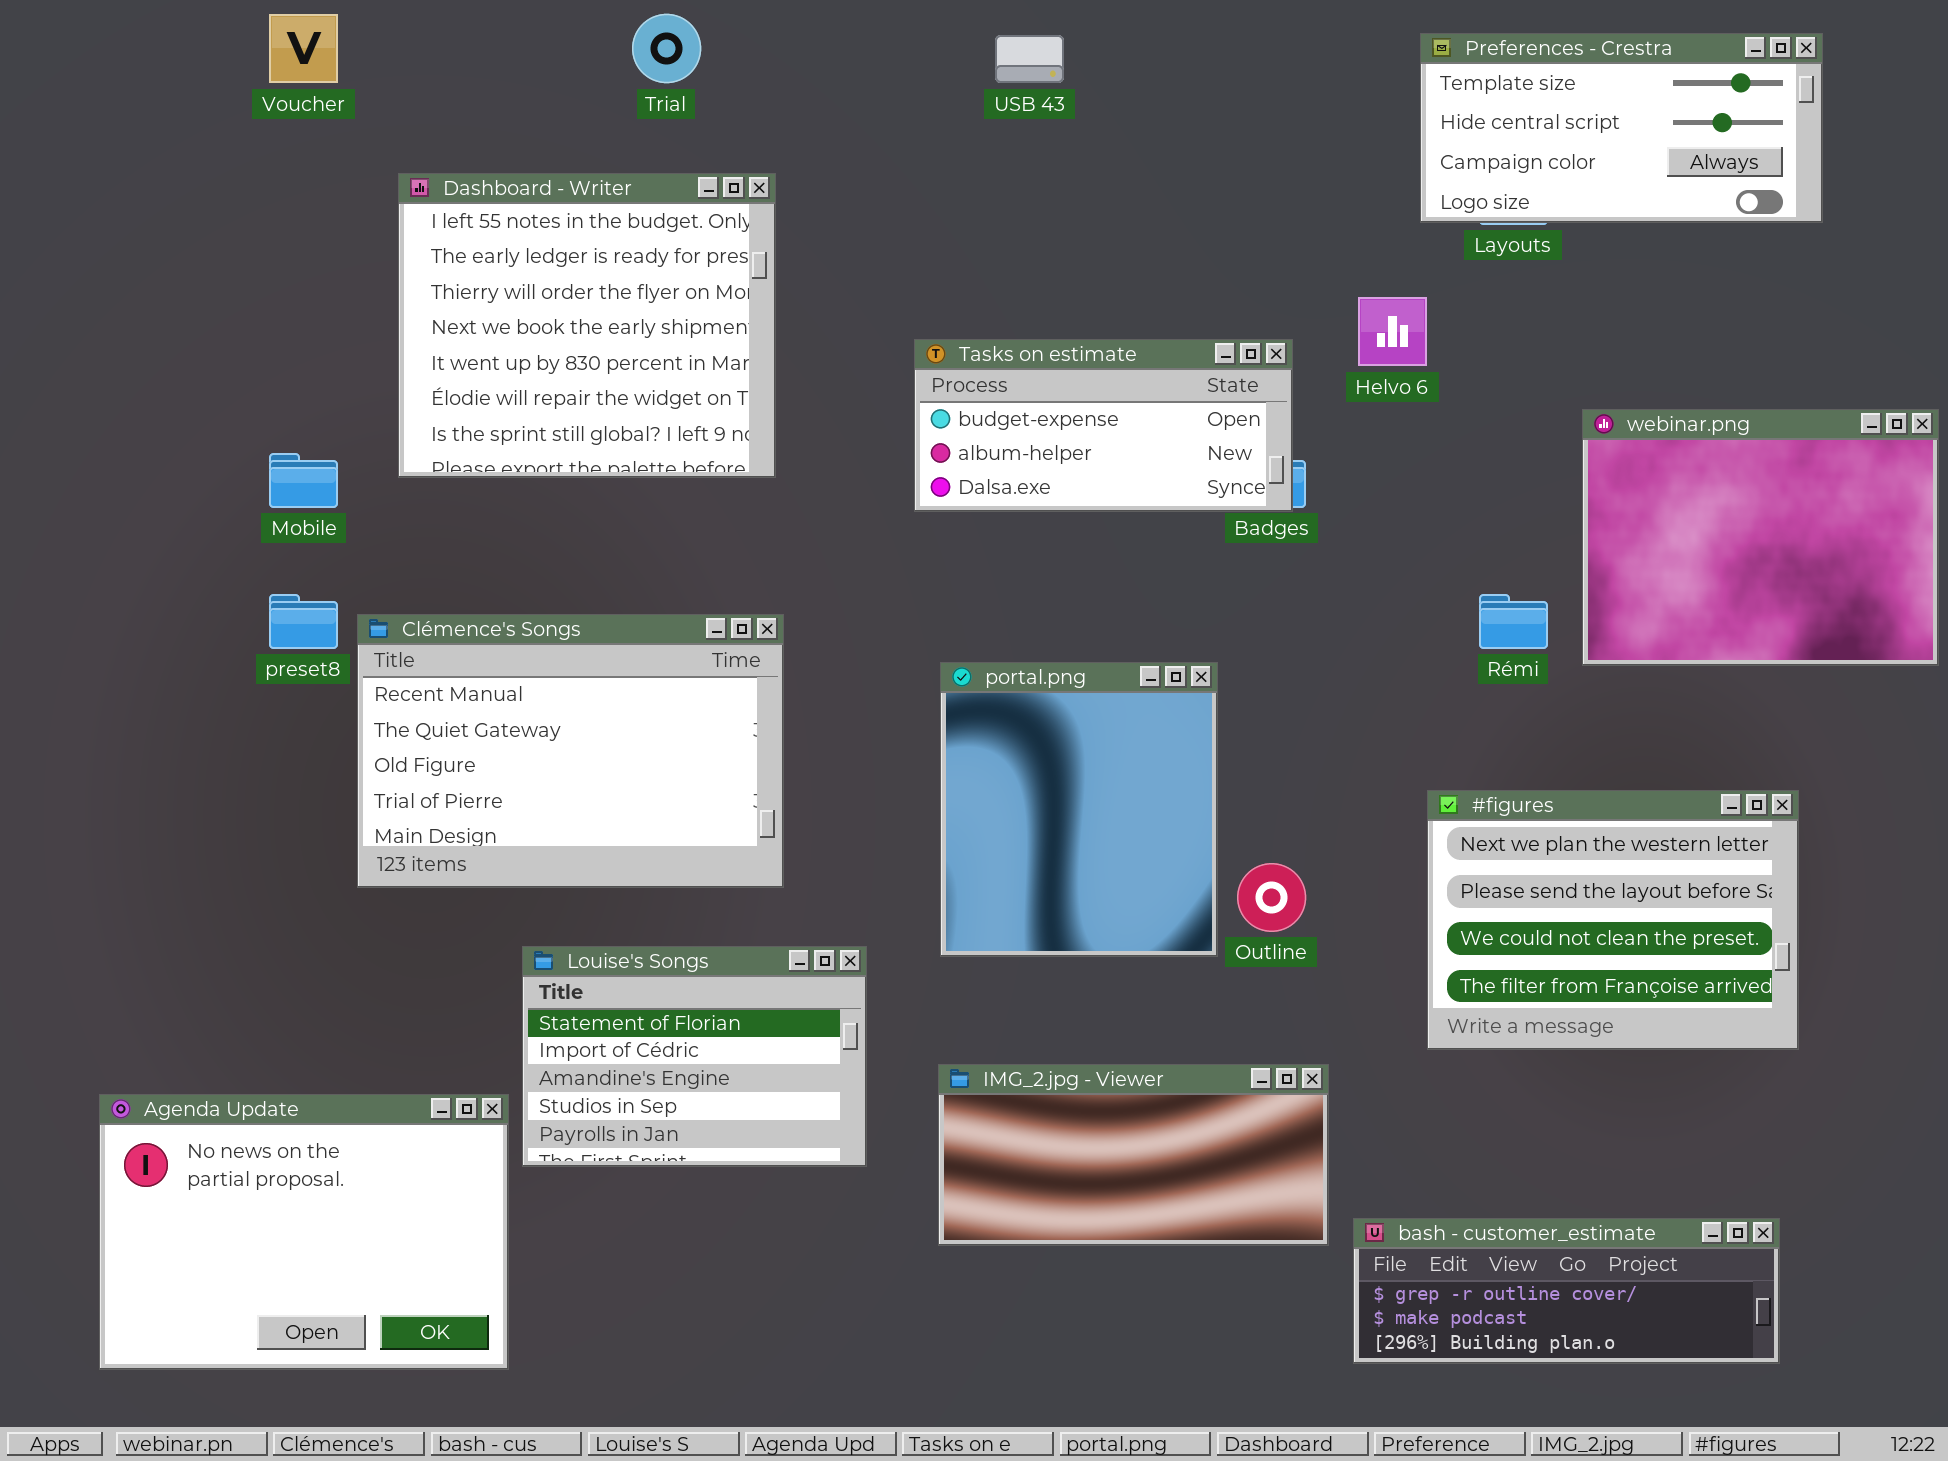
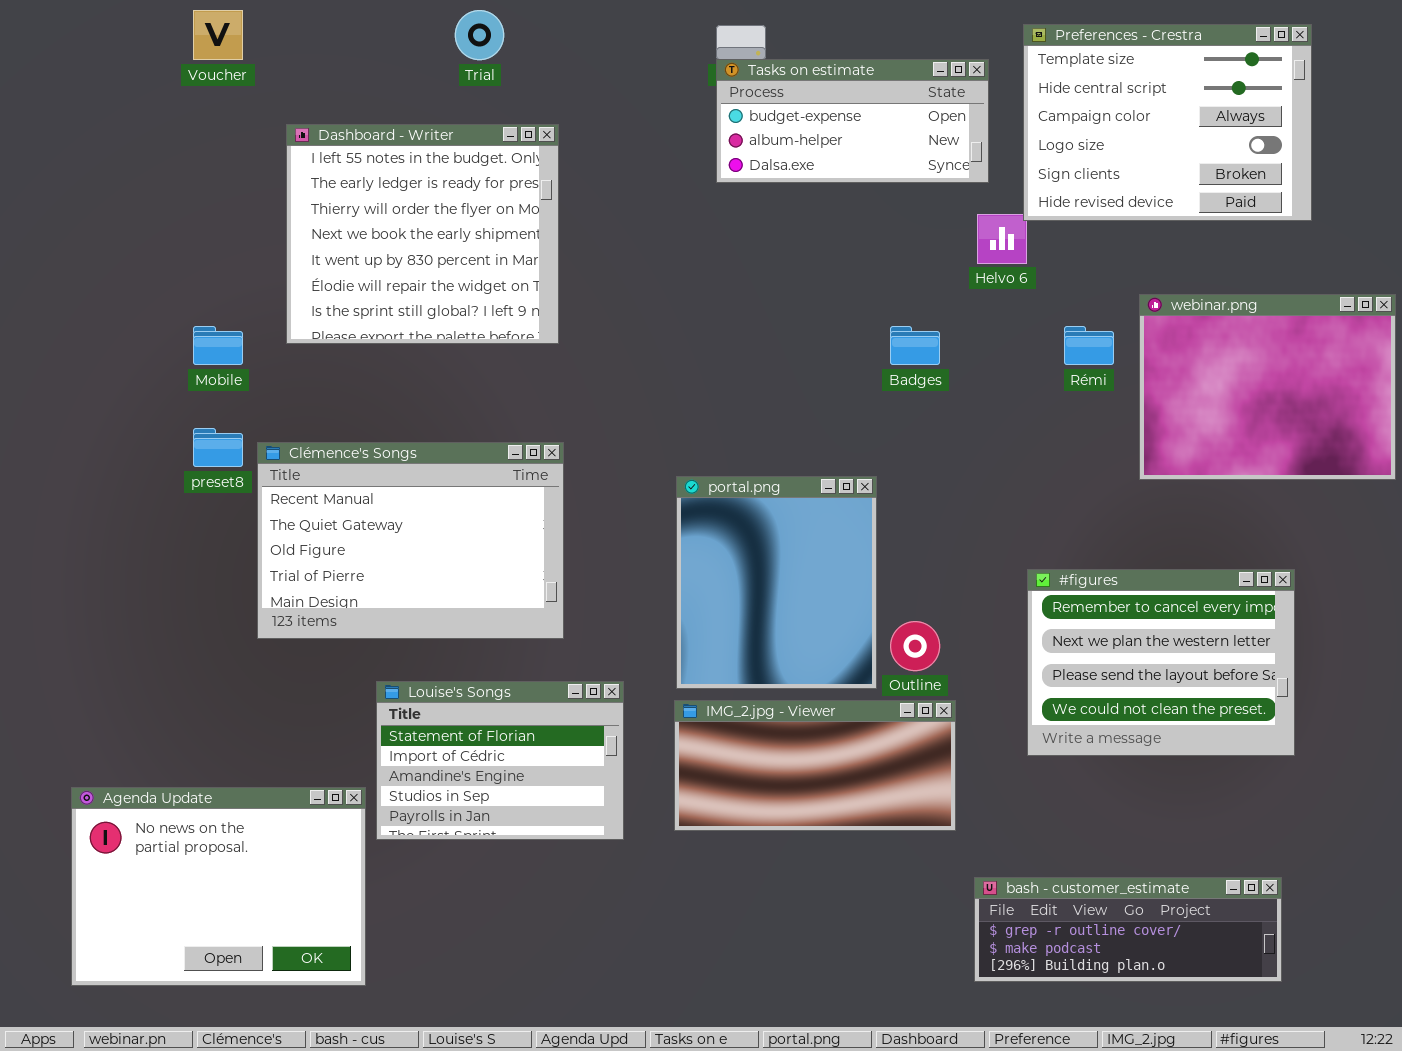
Preferences - Crestra: [1420,33,1823,223] -> [1023,24,1312,221], resized
Tasks on estimate: [914,339,1293,512] -> [716,59,989,183], moved
Rémi: [1479,594,1548,649] -> [1064,326,1114,365], moved
#figures: [1427,790,1799,1050] -> [1027,569,1295,756], scrolled up 1 row
IMG_2.jpg - Viewer: [938,1064,1329,1246] -> [674,700,956,831], moved

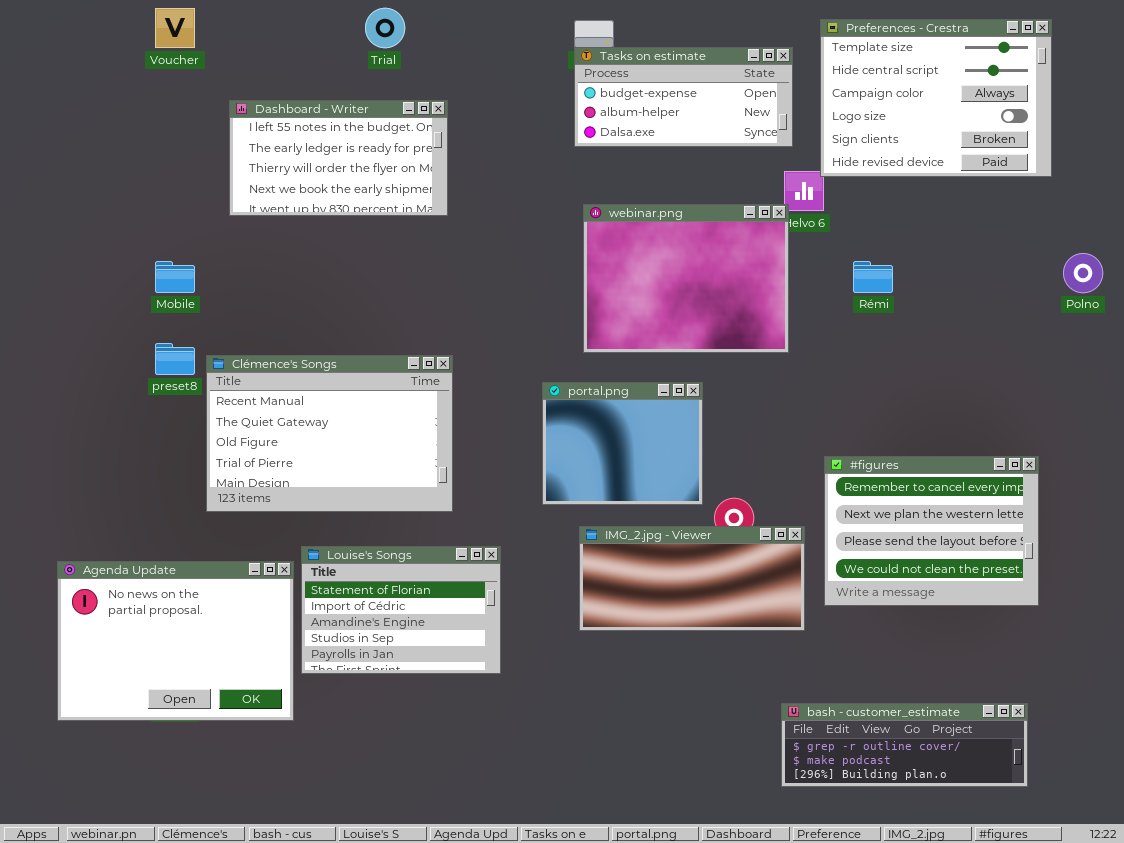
Dashboard - Writer: [286,124,559,344] -> [229,100,448,216], resized
webinar.png: [1139,294,1396,480] -> [583,204,789,353], moved
portal.png: [676,476,877,689] -> [542,382,703,505], resized
IMG_2.jpg - Viewer: [674,700,956,831] -> [579,526,805,631], moved
Agenda Update: [71,787,366,986] -> [57,561,294,721], moved

